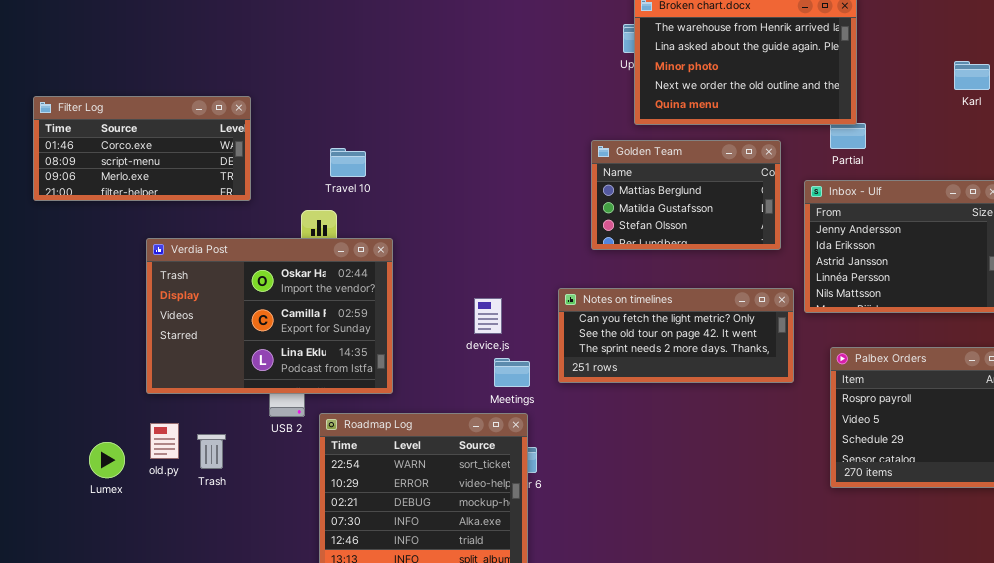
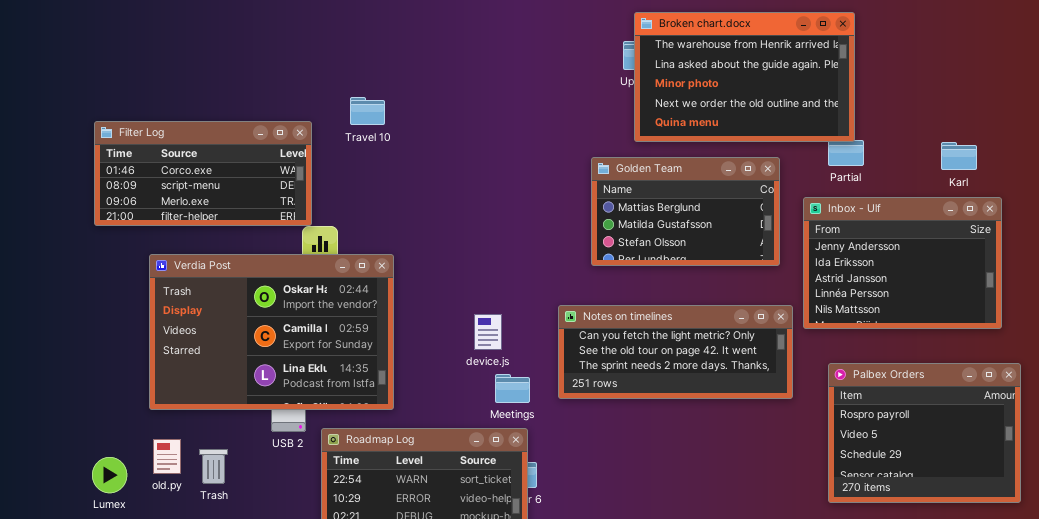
Karl: [954,61,990,90] -> [941,142,977,170], moved
Filter Log: [33,96,251,201] -> [94,121,312,226], moved
Travel 10: [330,148,366,177] -> [350,97,385,125], moved

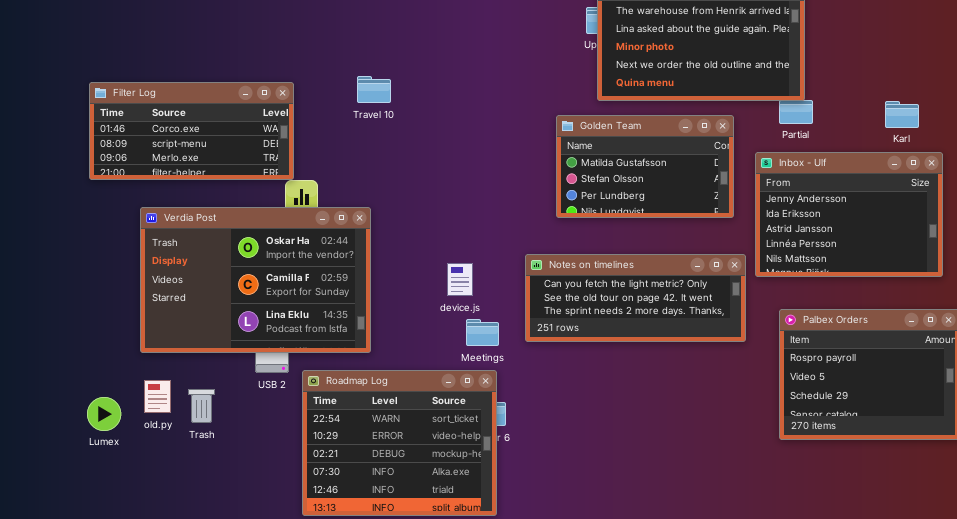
Travel 10: [350,97,385,125] -> [357,76,391,103], moved
Golden Team: [591,157,780,266] -> [556,115,734,218], scrolled down 1 row

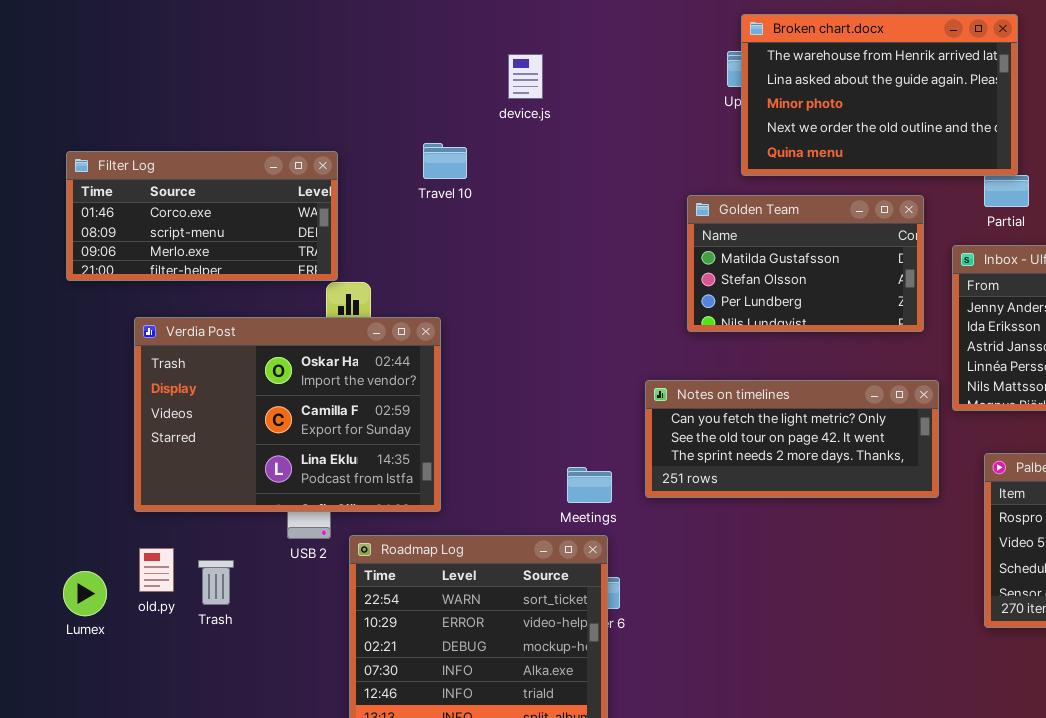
device.js: [447,263,473,296] -> [508,54,543,99], moved

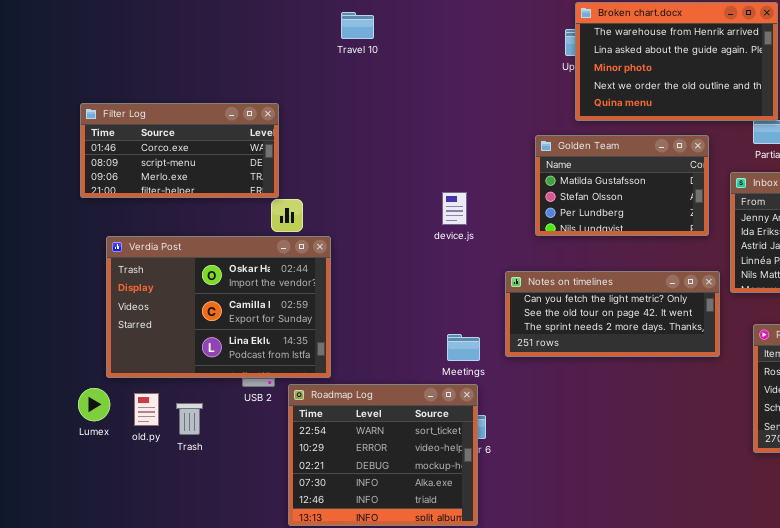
device.js: [508,54,543,99] -> [442,192,467,225], moved
Travel 10: [423,143,467,179] -> [341,12,374,39], moved
Verdia Post: [134,317,441,512] -> [106,236,331,378], moved
Lumex: [63,571,107,616] -> [78,388,110,421], moved

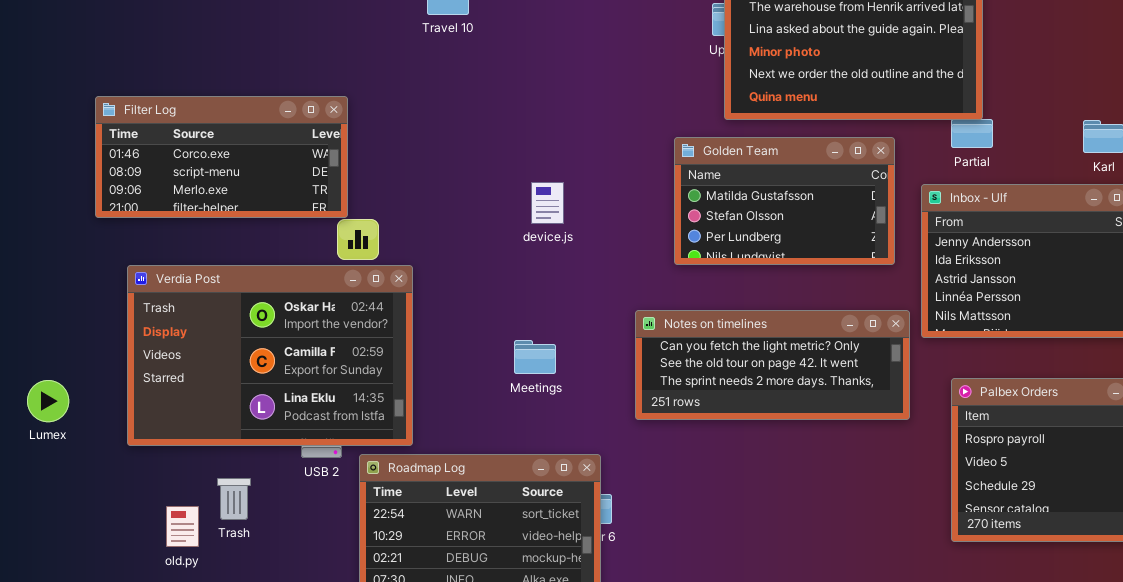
device.js: [442,192,467,225] -> [531,182,564,224], moved
Meetings: [447,334,480,361] -> [514,340,556,374], moved
Lumex: [78,388,110,421] -> [27,380,69,422], moved
old.py: [134,393,159,426] -> [166,506,199,547], moved

